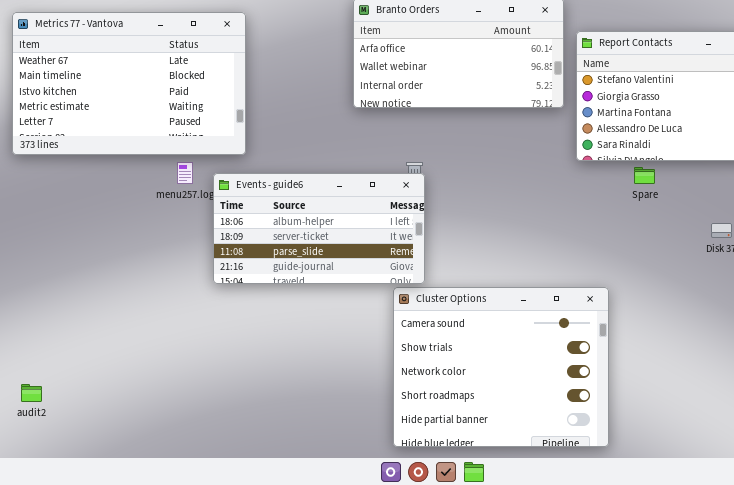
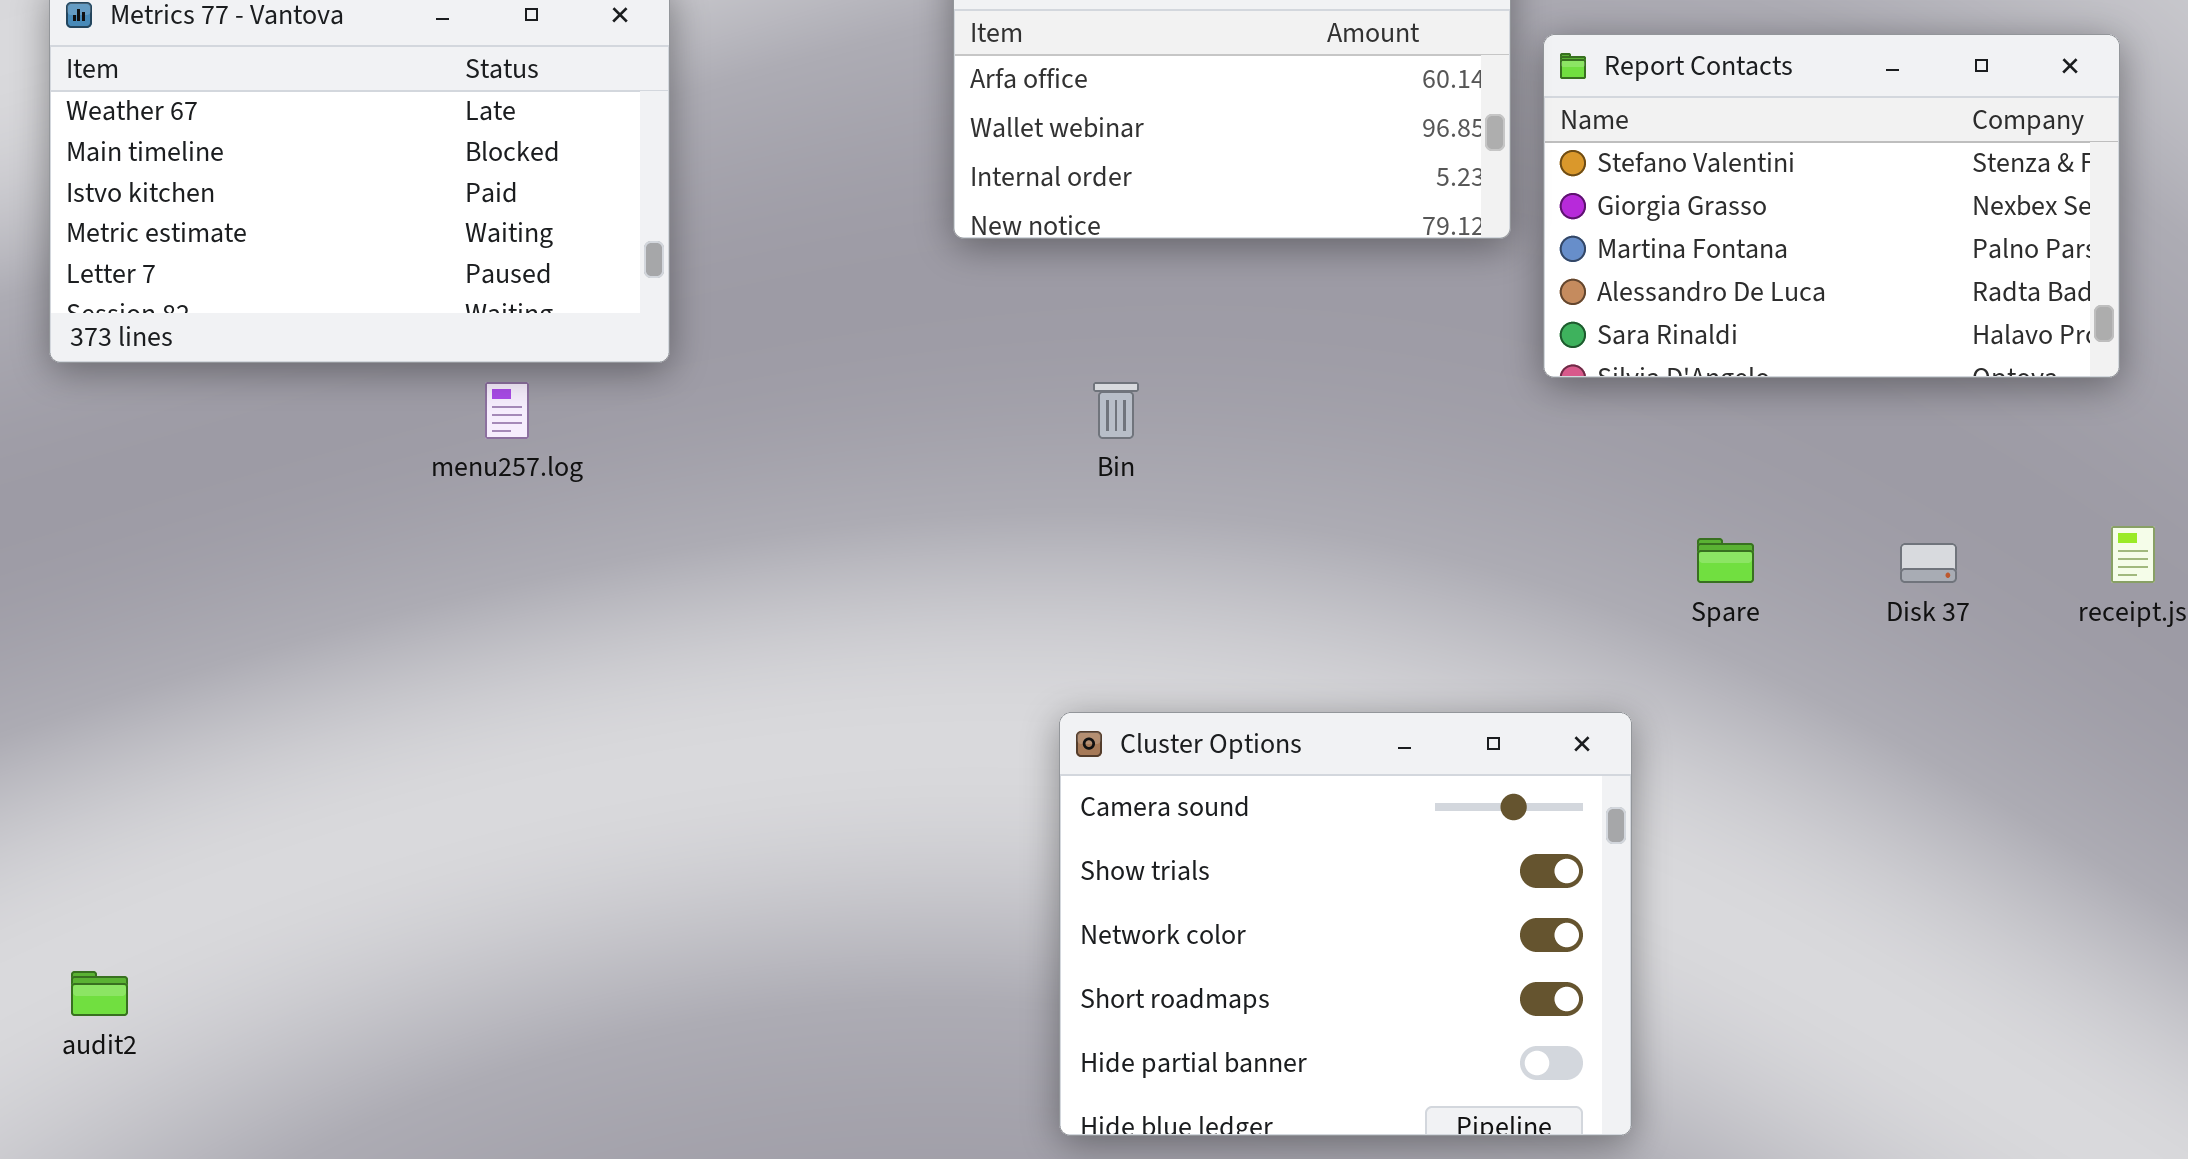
Spare: [634,167,655,184] -> [1697,538,1754,583], moved
Events - guide6: [213,173,425,284] -> none, closed

